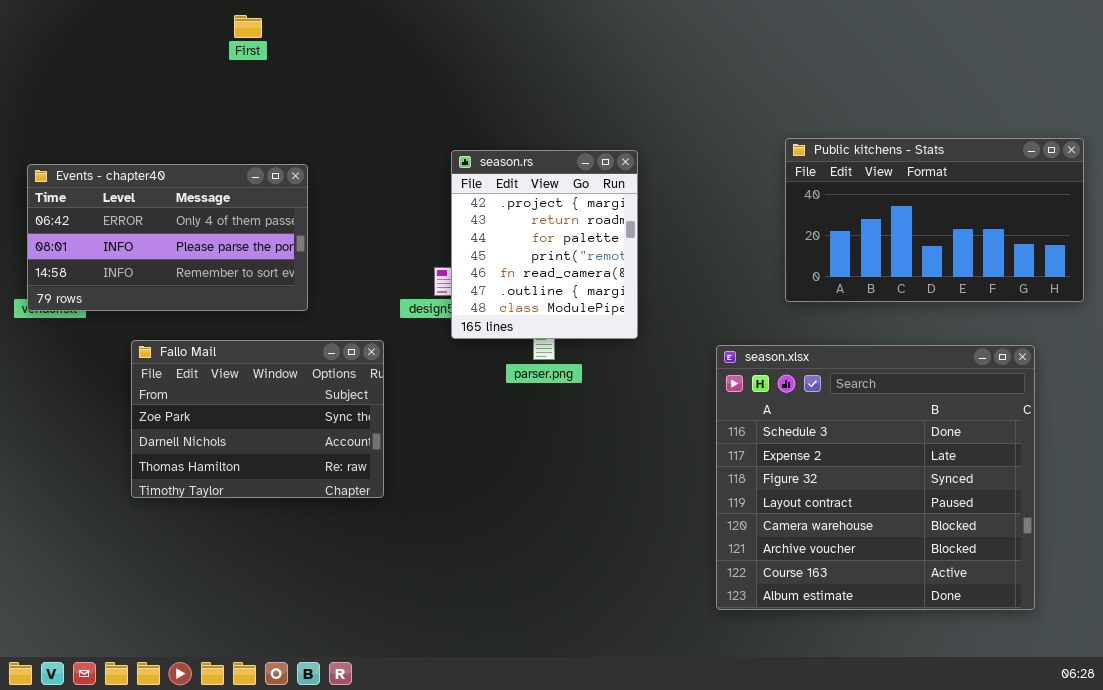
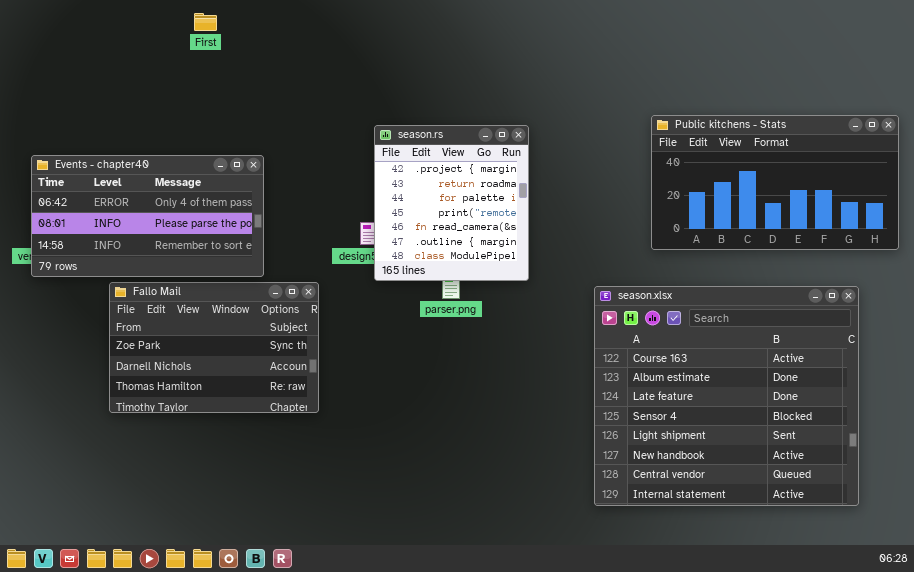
Events - chapter40: [27,164,308,311] -> [31,155,264,277], moved
season.xlsx: [716,345,1035,610] -> [594,286,859,506], scrolled down 6 rows

